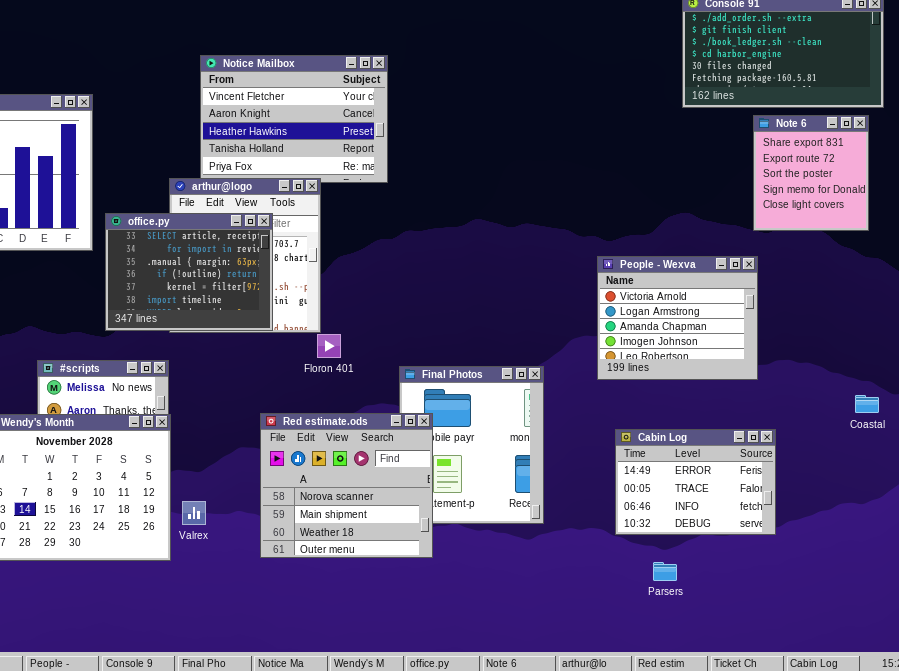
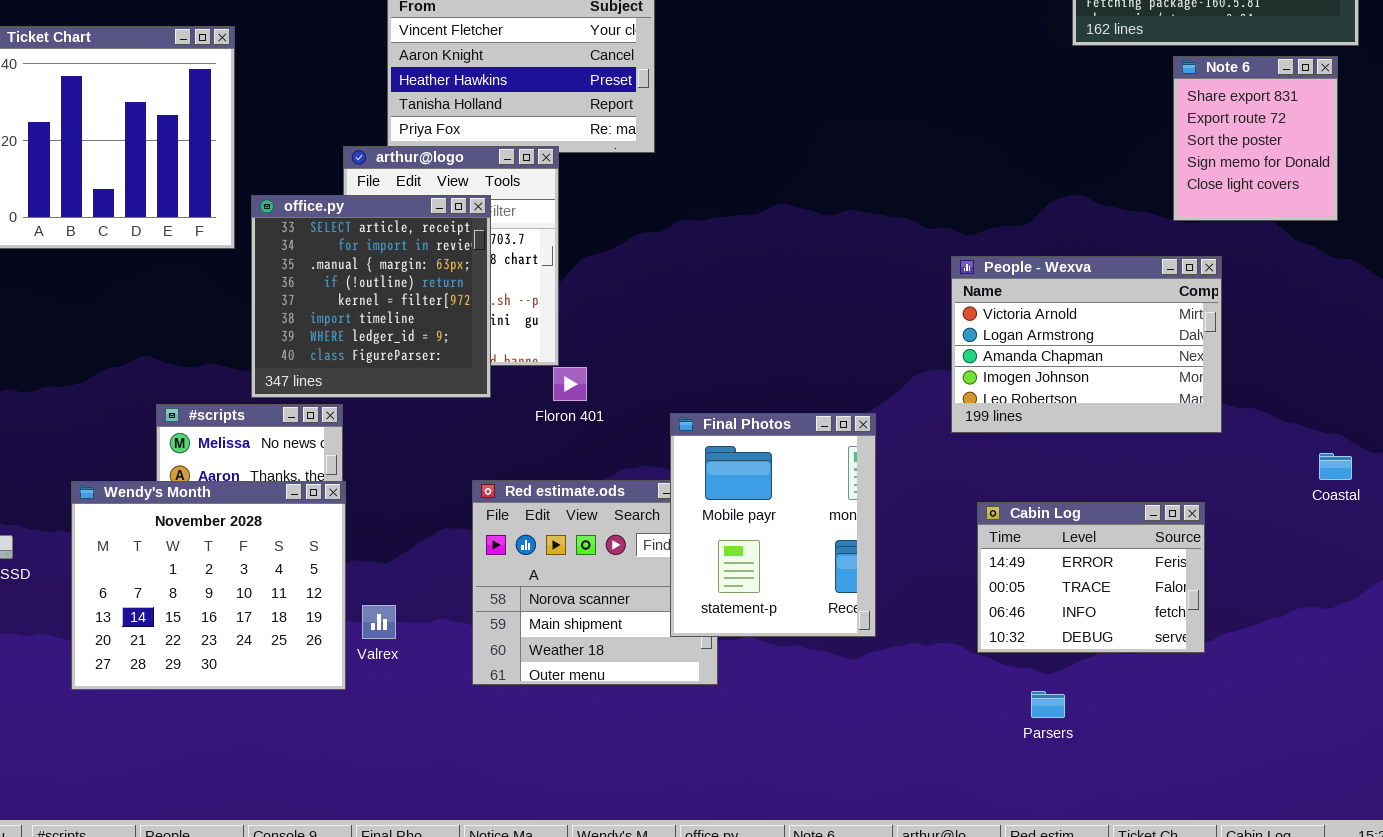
office.py: [105,213,273,331] -> [251,195,491,398], resized
People - Wexva: [597,256,758,380] -> [951,256,1222,433], resized
Final Photos: [399,366,544,524] -> [670,413,876,637], raised

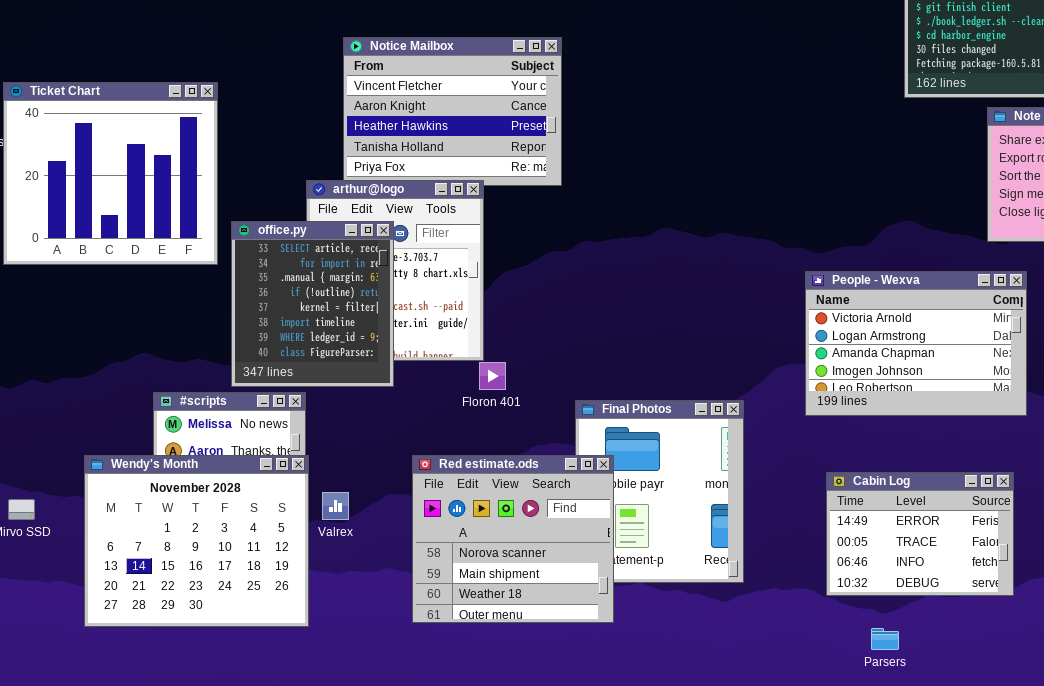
office.py: [251,195,491,398] -> [231,221,394,387], resized
Red estimate.ods: [472,480,718,685] -> [412,455,614,623], raised
Valrex: [362,605,396,639] -> [322,492,349,520], moved

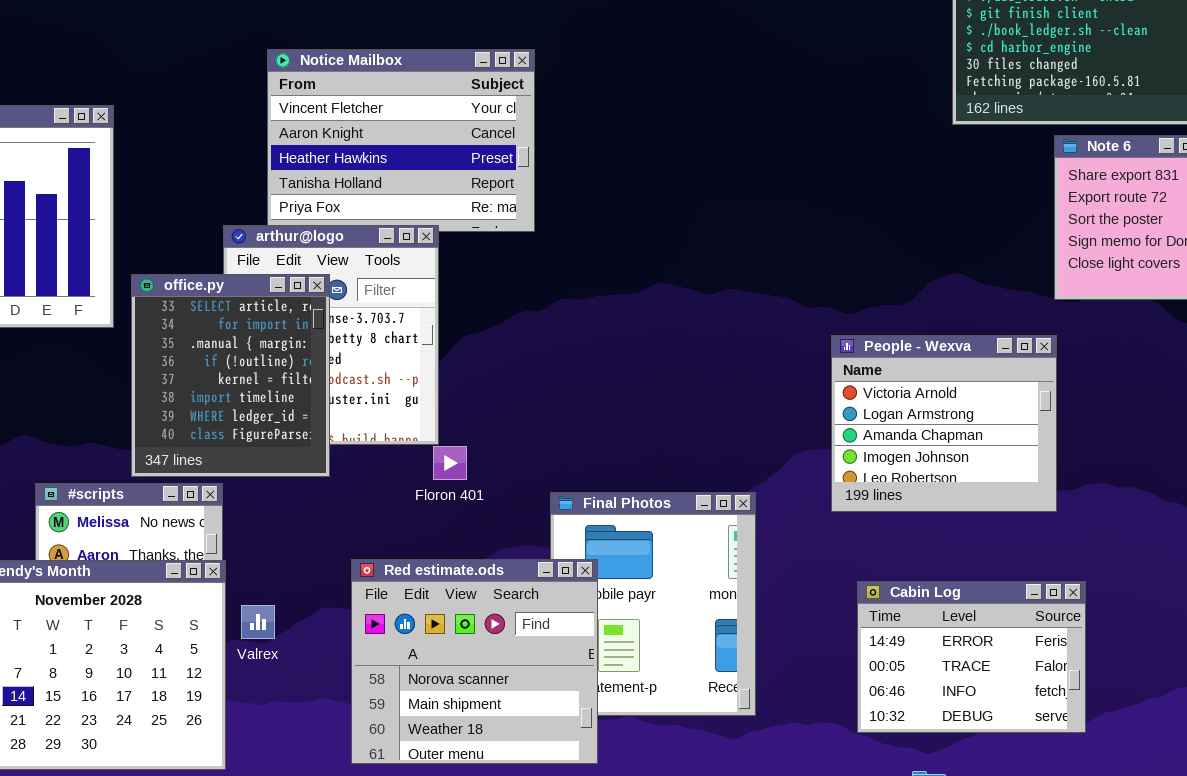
People - Wexva: [805,271,1027,416] -> [831,335,1057,512], resized

